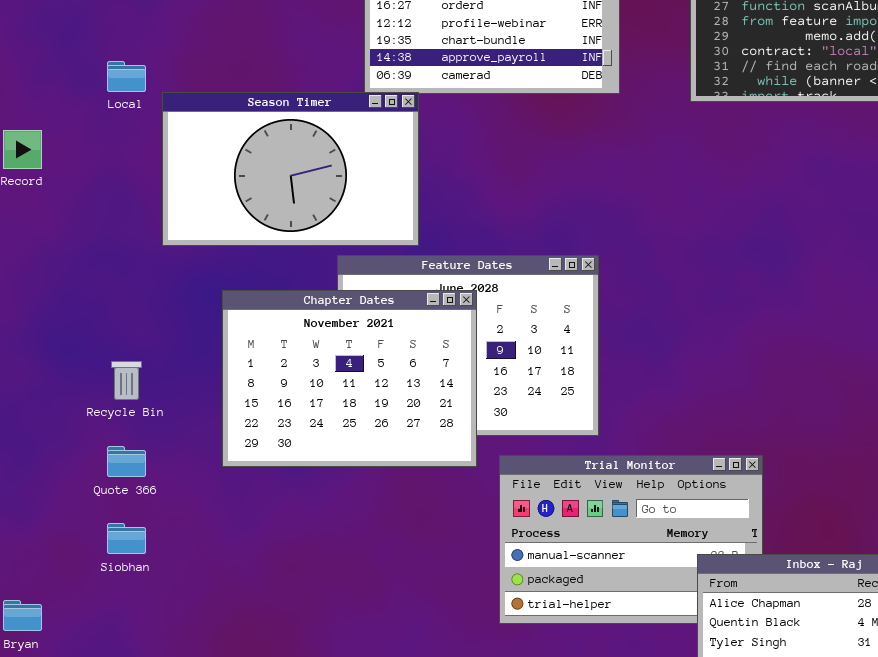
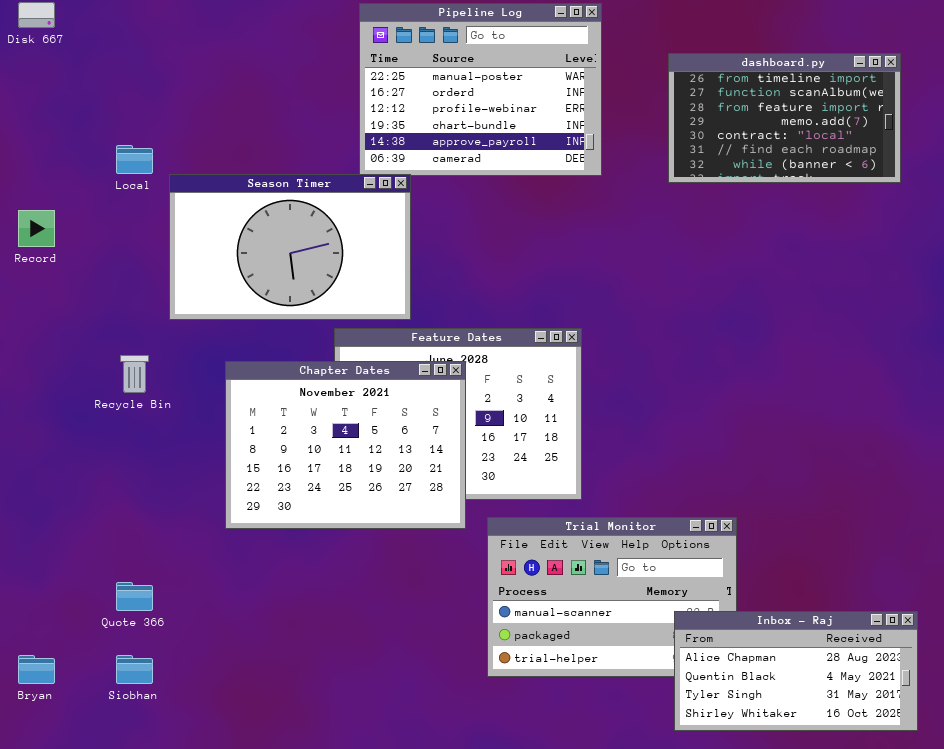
Recycle Bin: [111,361,142,400] -> [120,355,149,393], moved
Quote 366: [107,446,146,477] -> [116,582,153,611], moved
Siobhan: [107,523,146,554] -> [116,655,153,684], moved

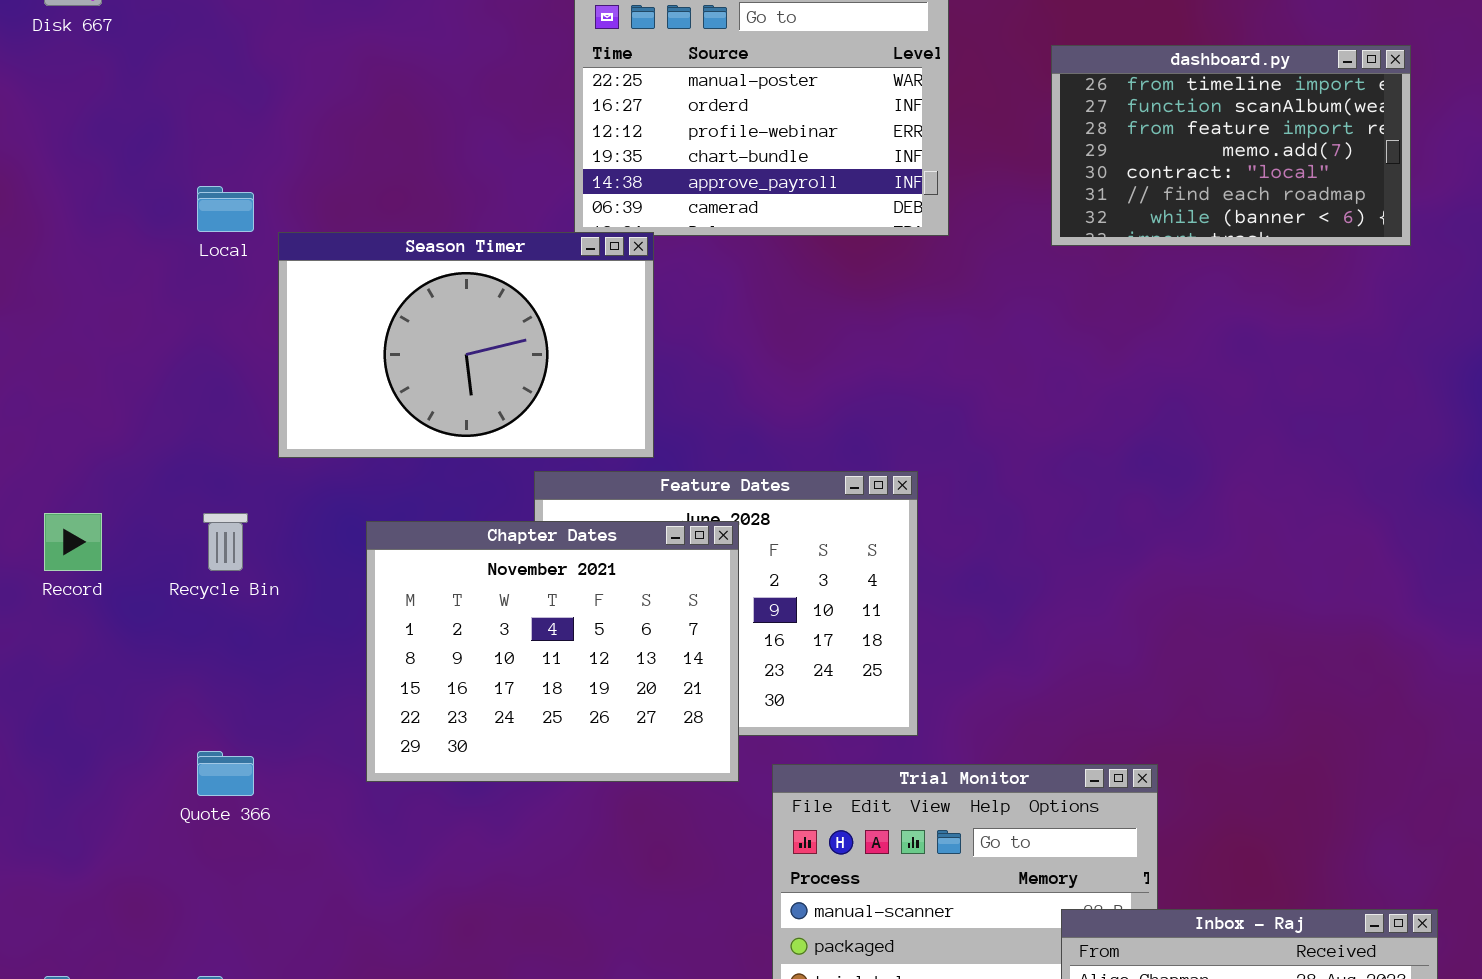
Record: [18,210,55,247] -> [44,513,102,571], moved
Quote 366: [116,582,153,611] -> [197,751,254,796], moved

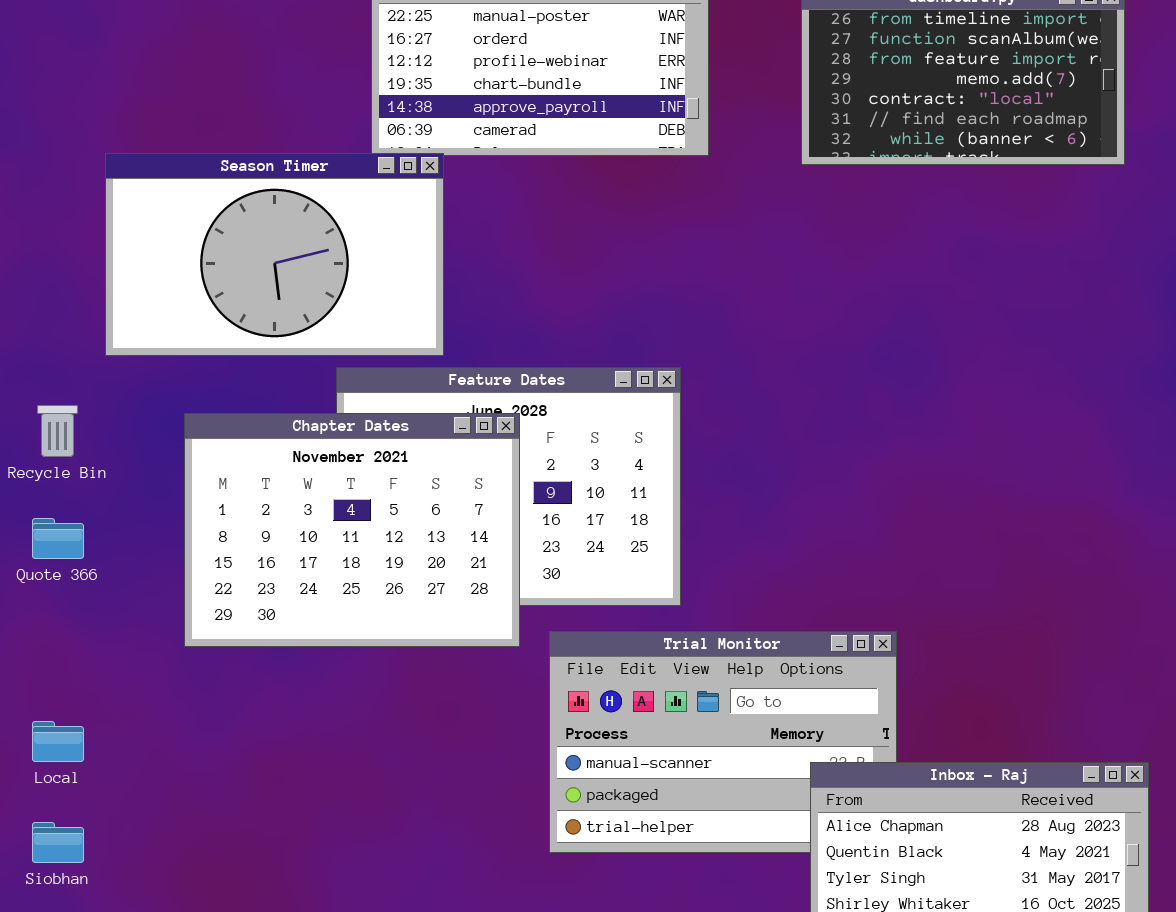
Local: [197,186,254,232] -> [32,721,84,762], moved
Quote 366: [197,751,254,796] -> [32,518,84,559], moved

